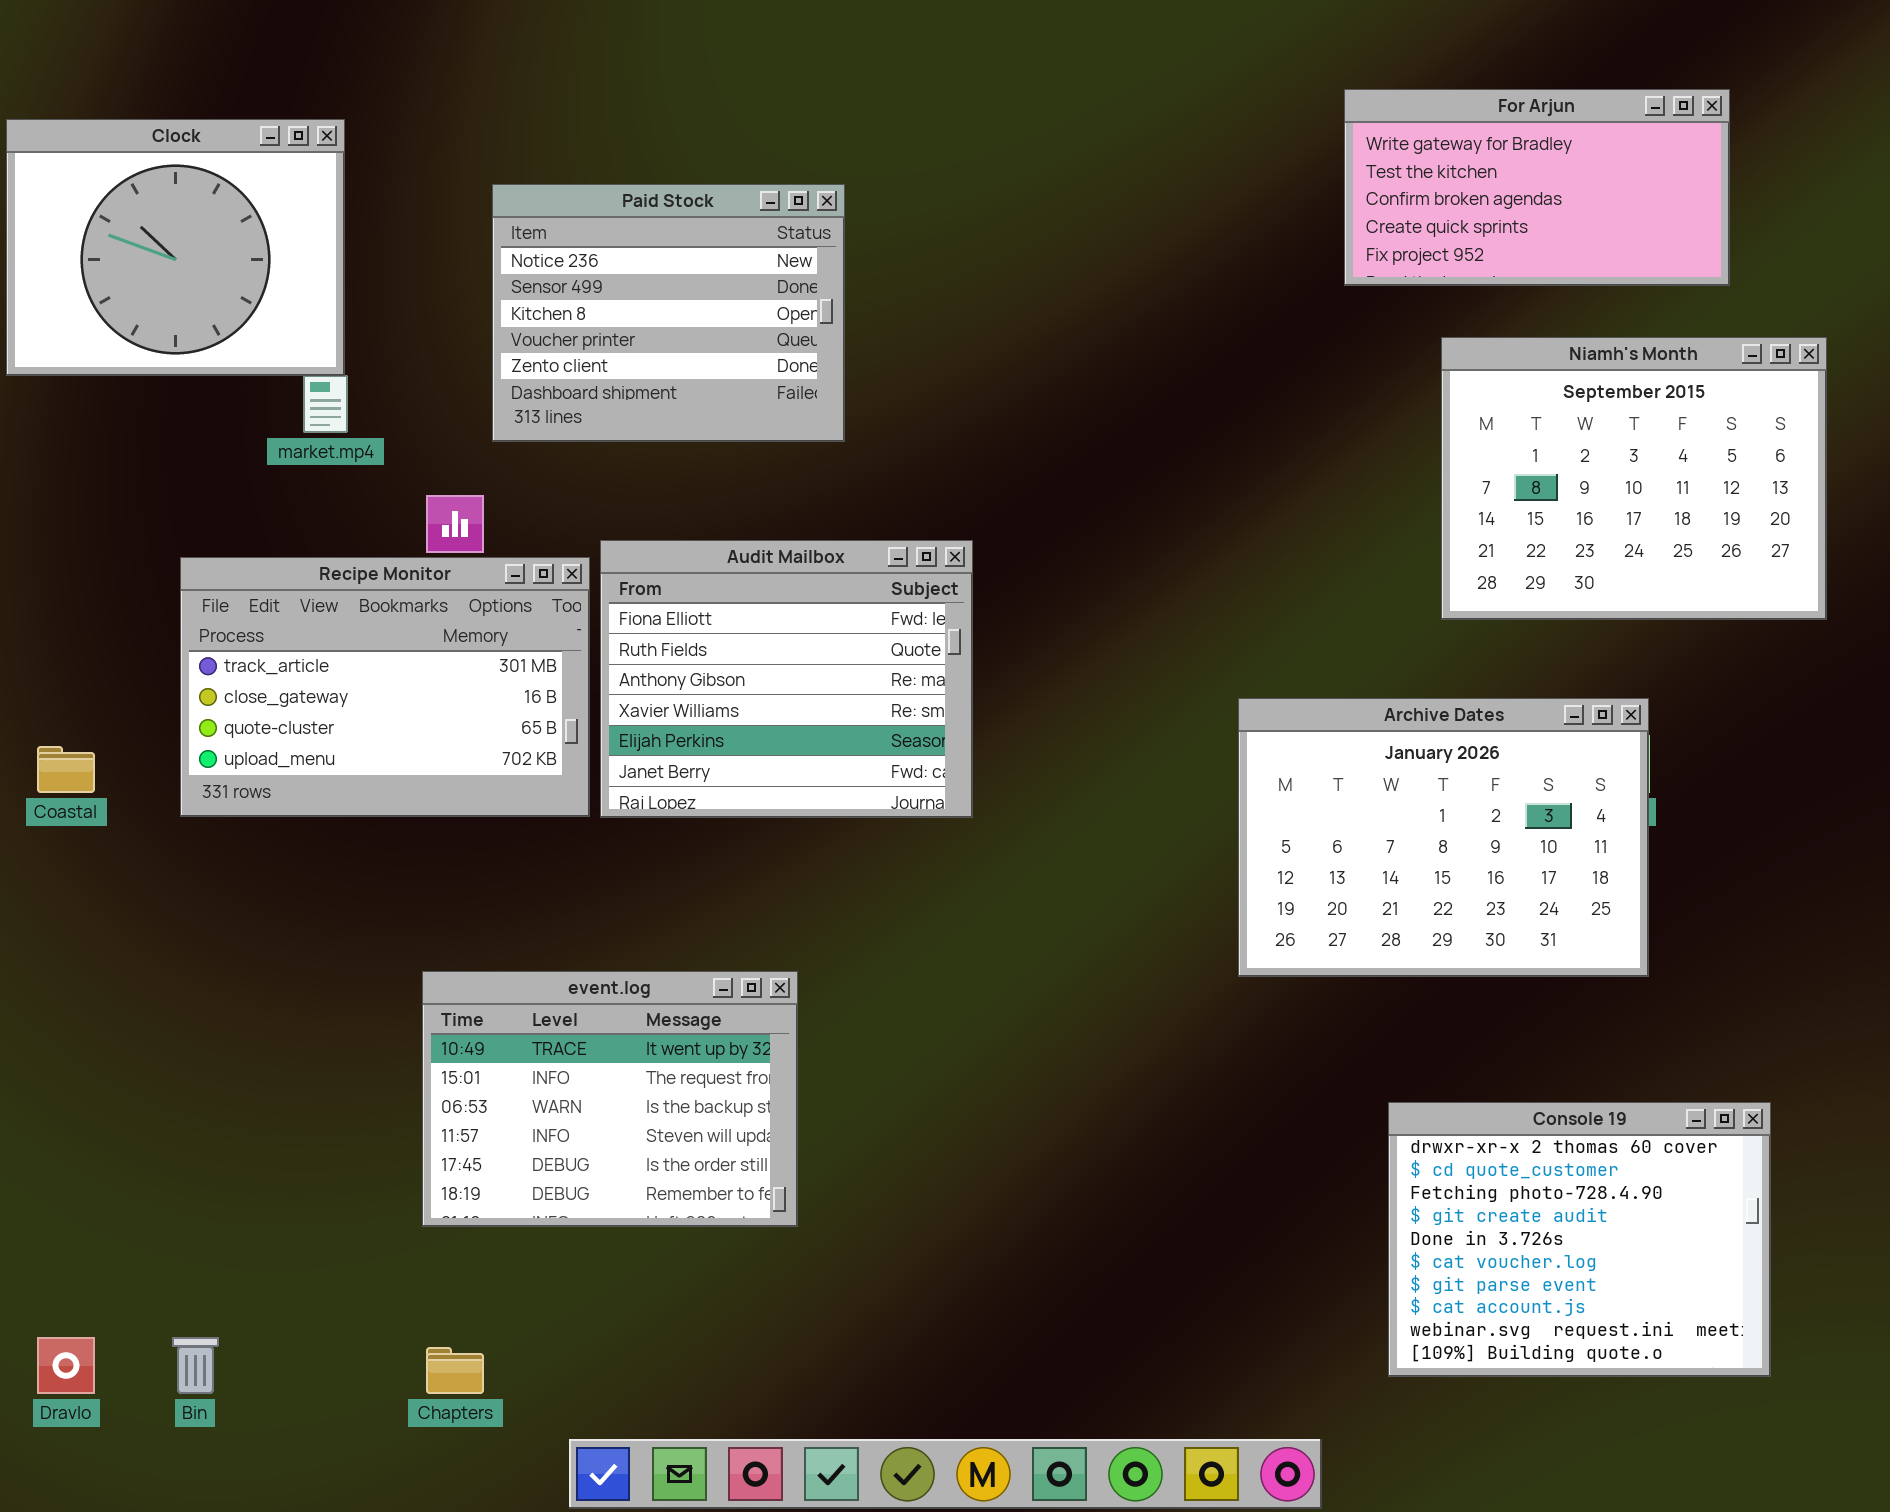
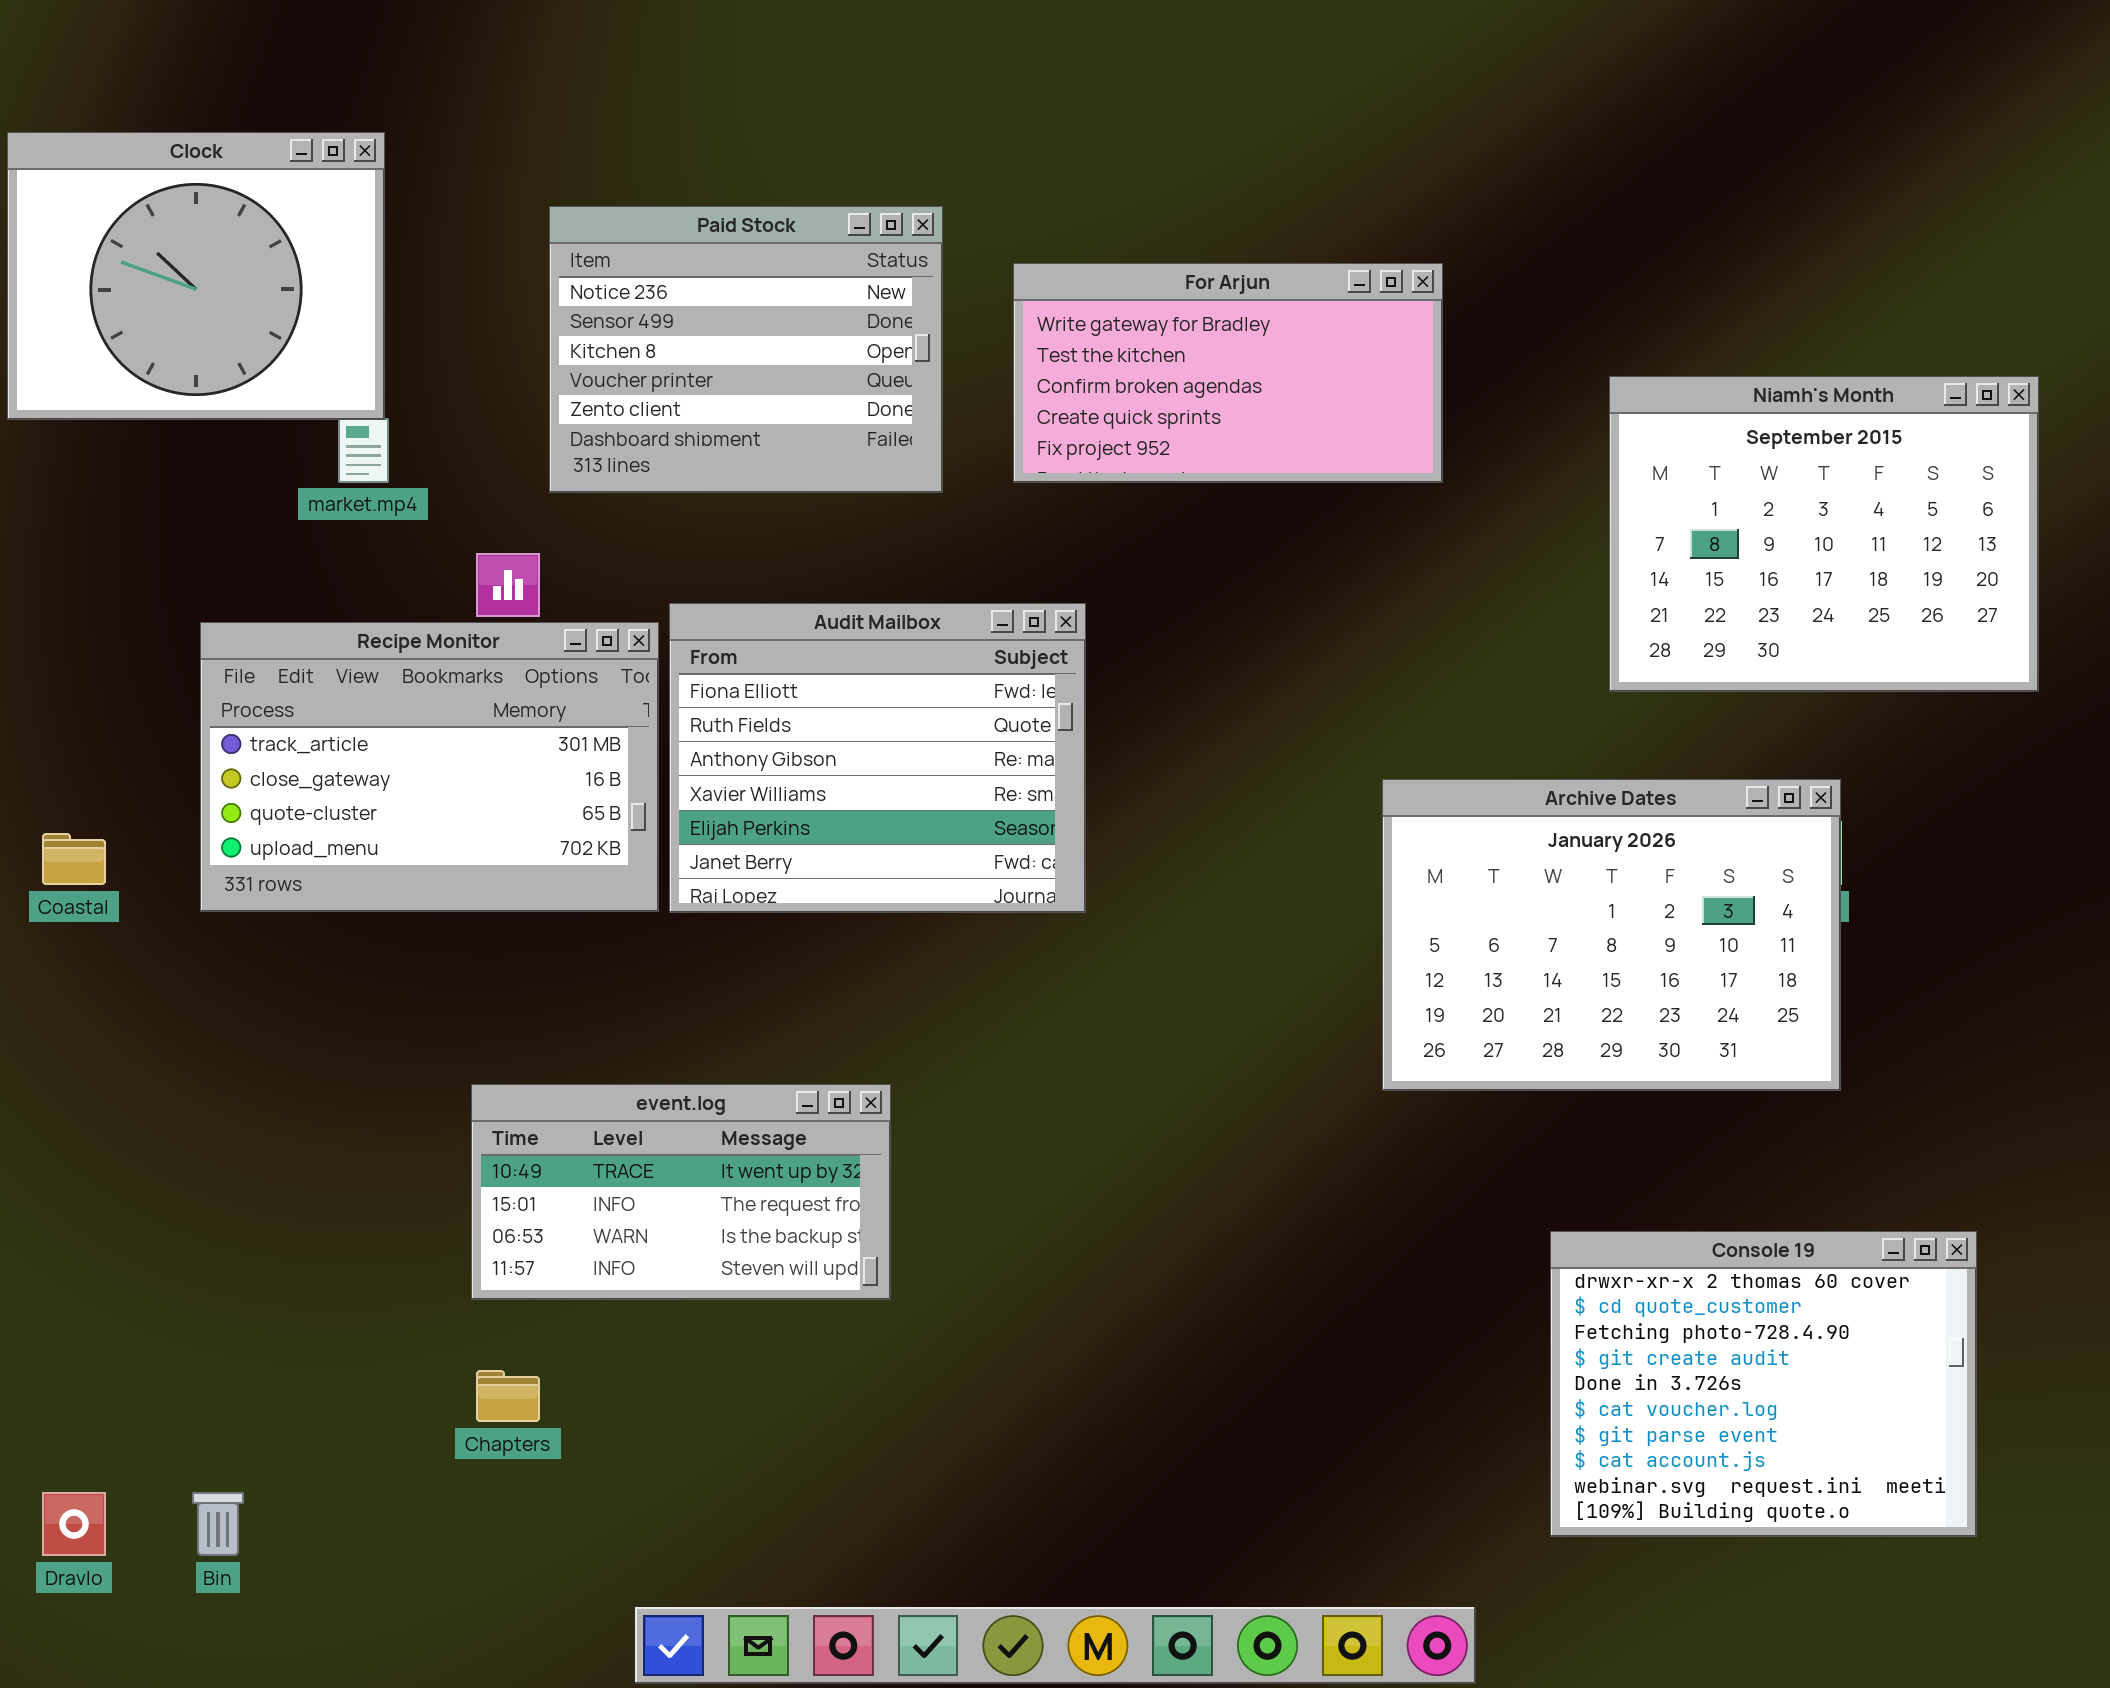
For Arjun: [1344,89,1730,286] -> [1013,263,1443,483], moved
event.log: [422,971,798,1227] -> [471,1084,891,1300], resized
Chapters: [426,1347,484,1394] -> [476,1370,540,1422], moved

